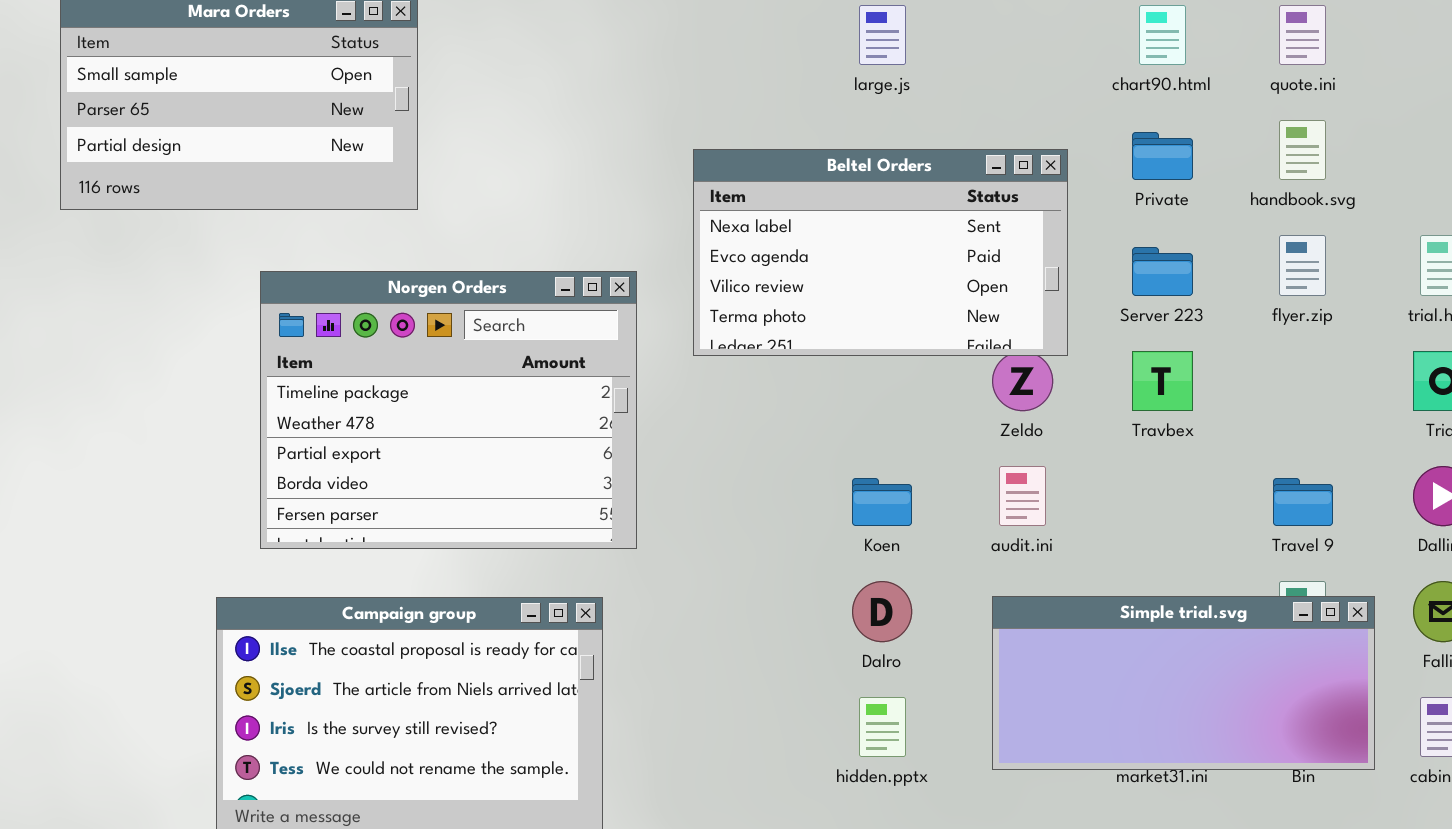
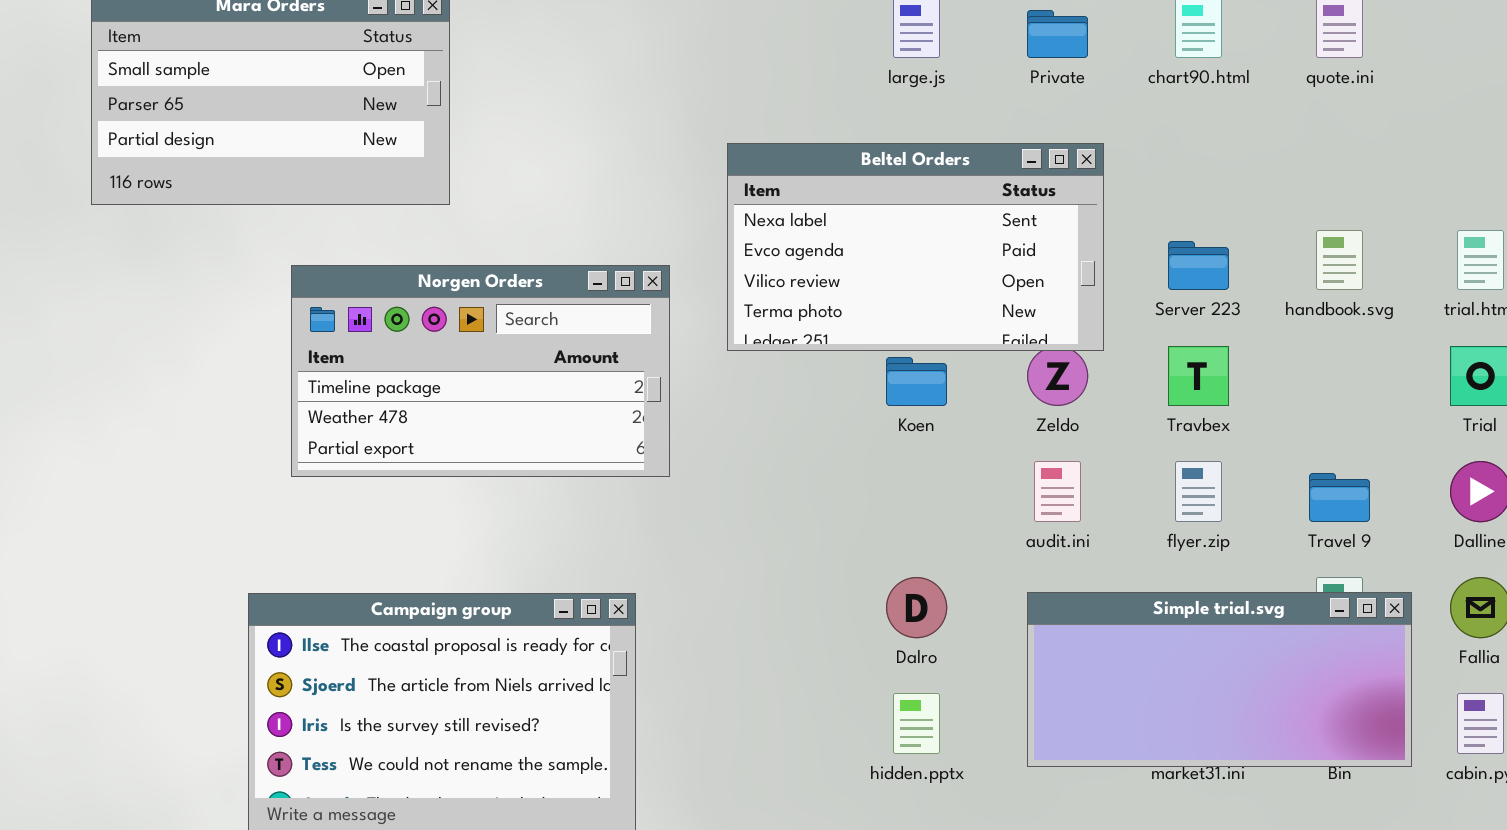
handbook.svg: [1279,120,1326,180] -> [1316,230,1363,290], moved
Private: [1132,132,1193,180] -> [1027,10,1088,58], moved
flyer.zip: [1279,235,1326,296] -> [1175,461,1222,522], moved
Norgen Orders: [260,271,637,549] -> [291,265,670,477], resized
Koen: [852,478,912,526] -> [886,357,947,406], moved

